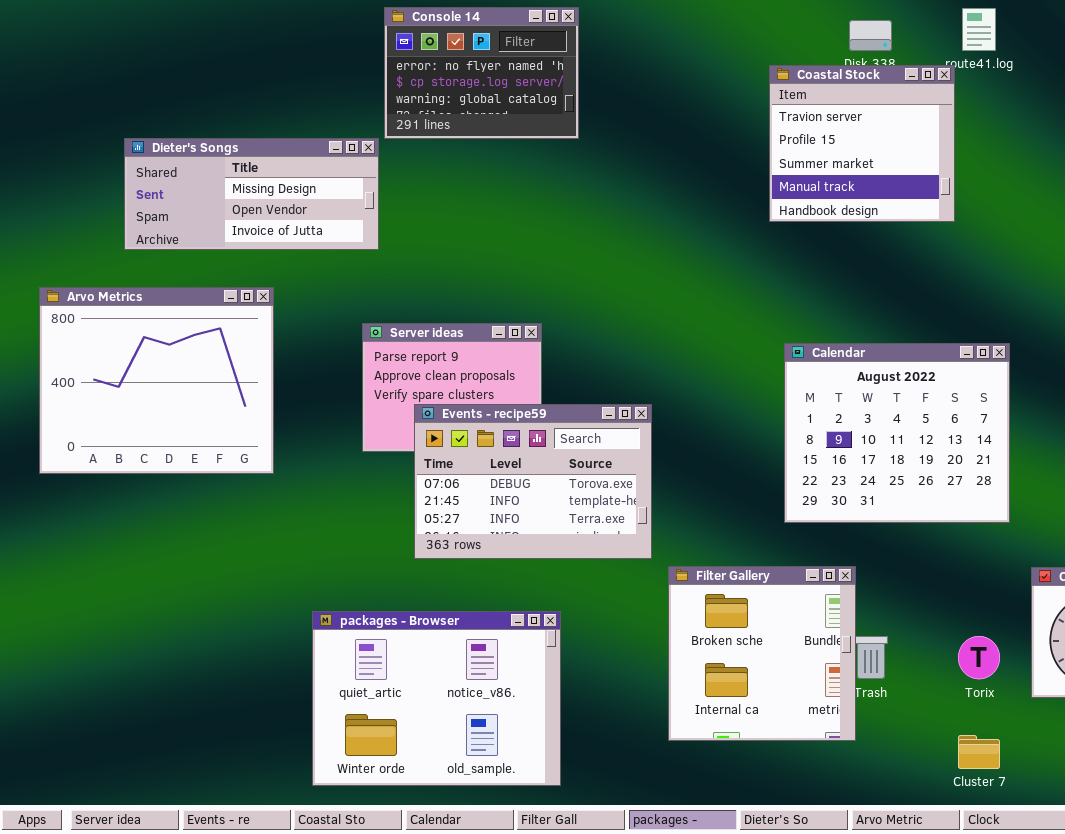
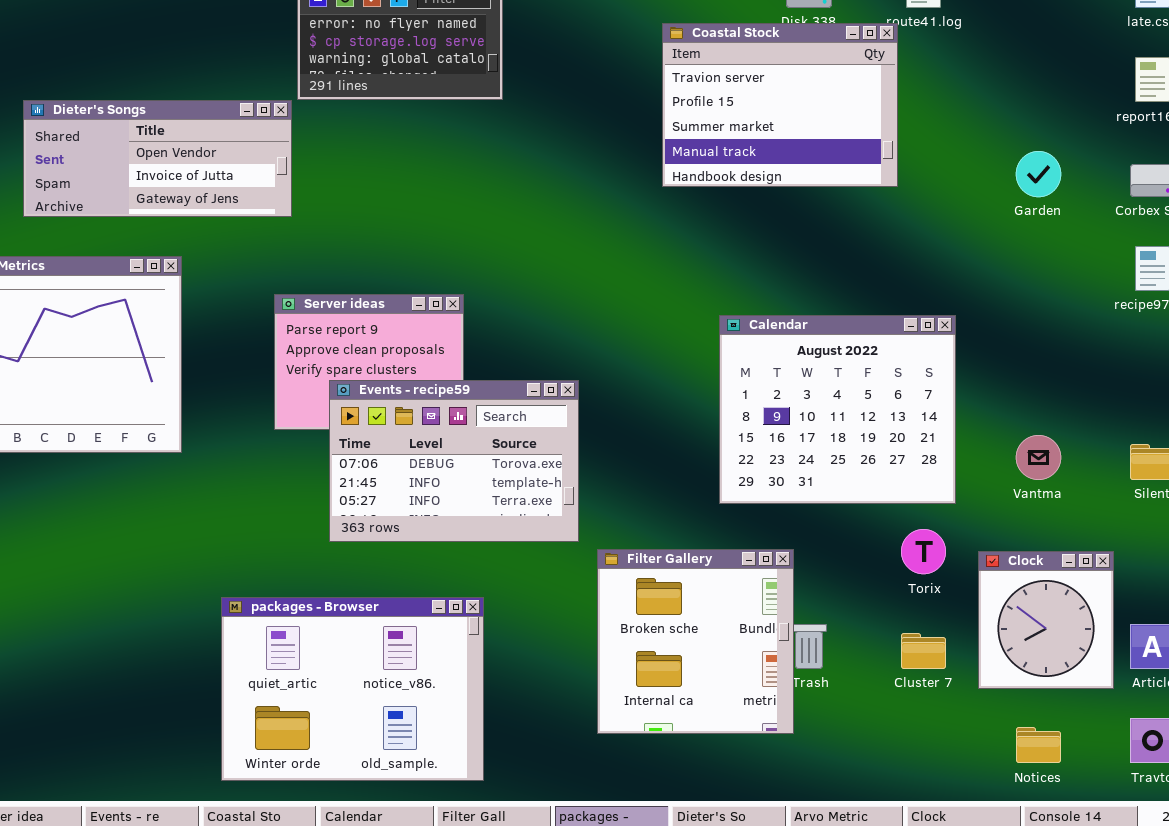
Coastal Stock: [769,65,955,222] -> [662,23,898,187], resized
Dieter's Songs: [124,138,379,250] -> [23,100,292,217], scrolled down 1 row
Torix: [958,636,1000,679] -> [901,529,946,574], moved
Cluster 7: [958,735,1000,769] -> [901,633,946,669], moved

